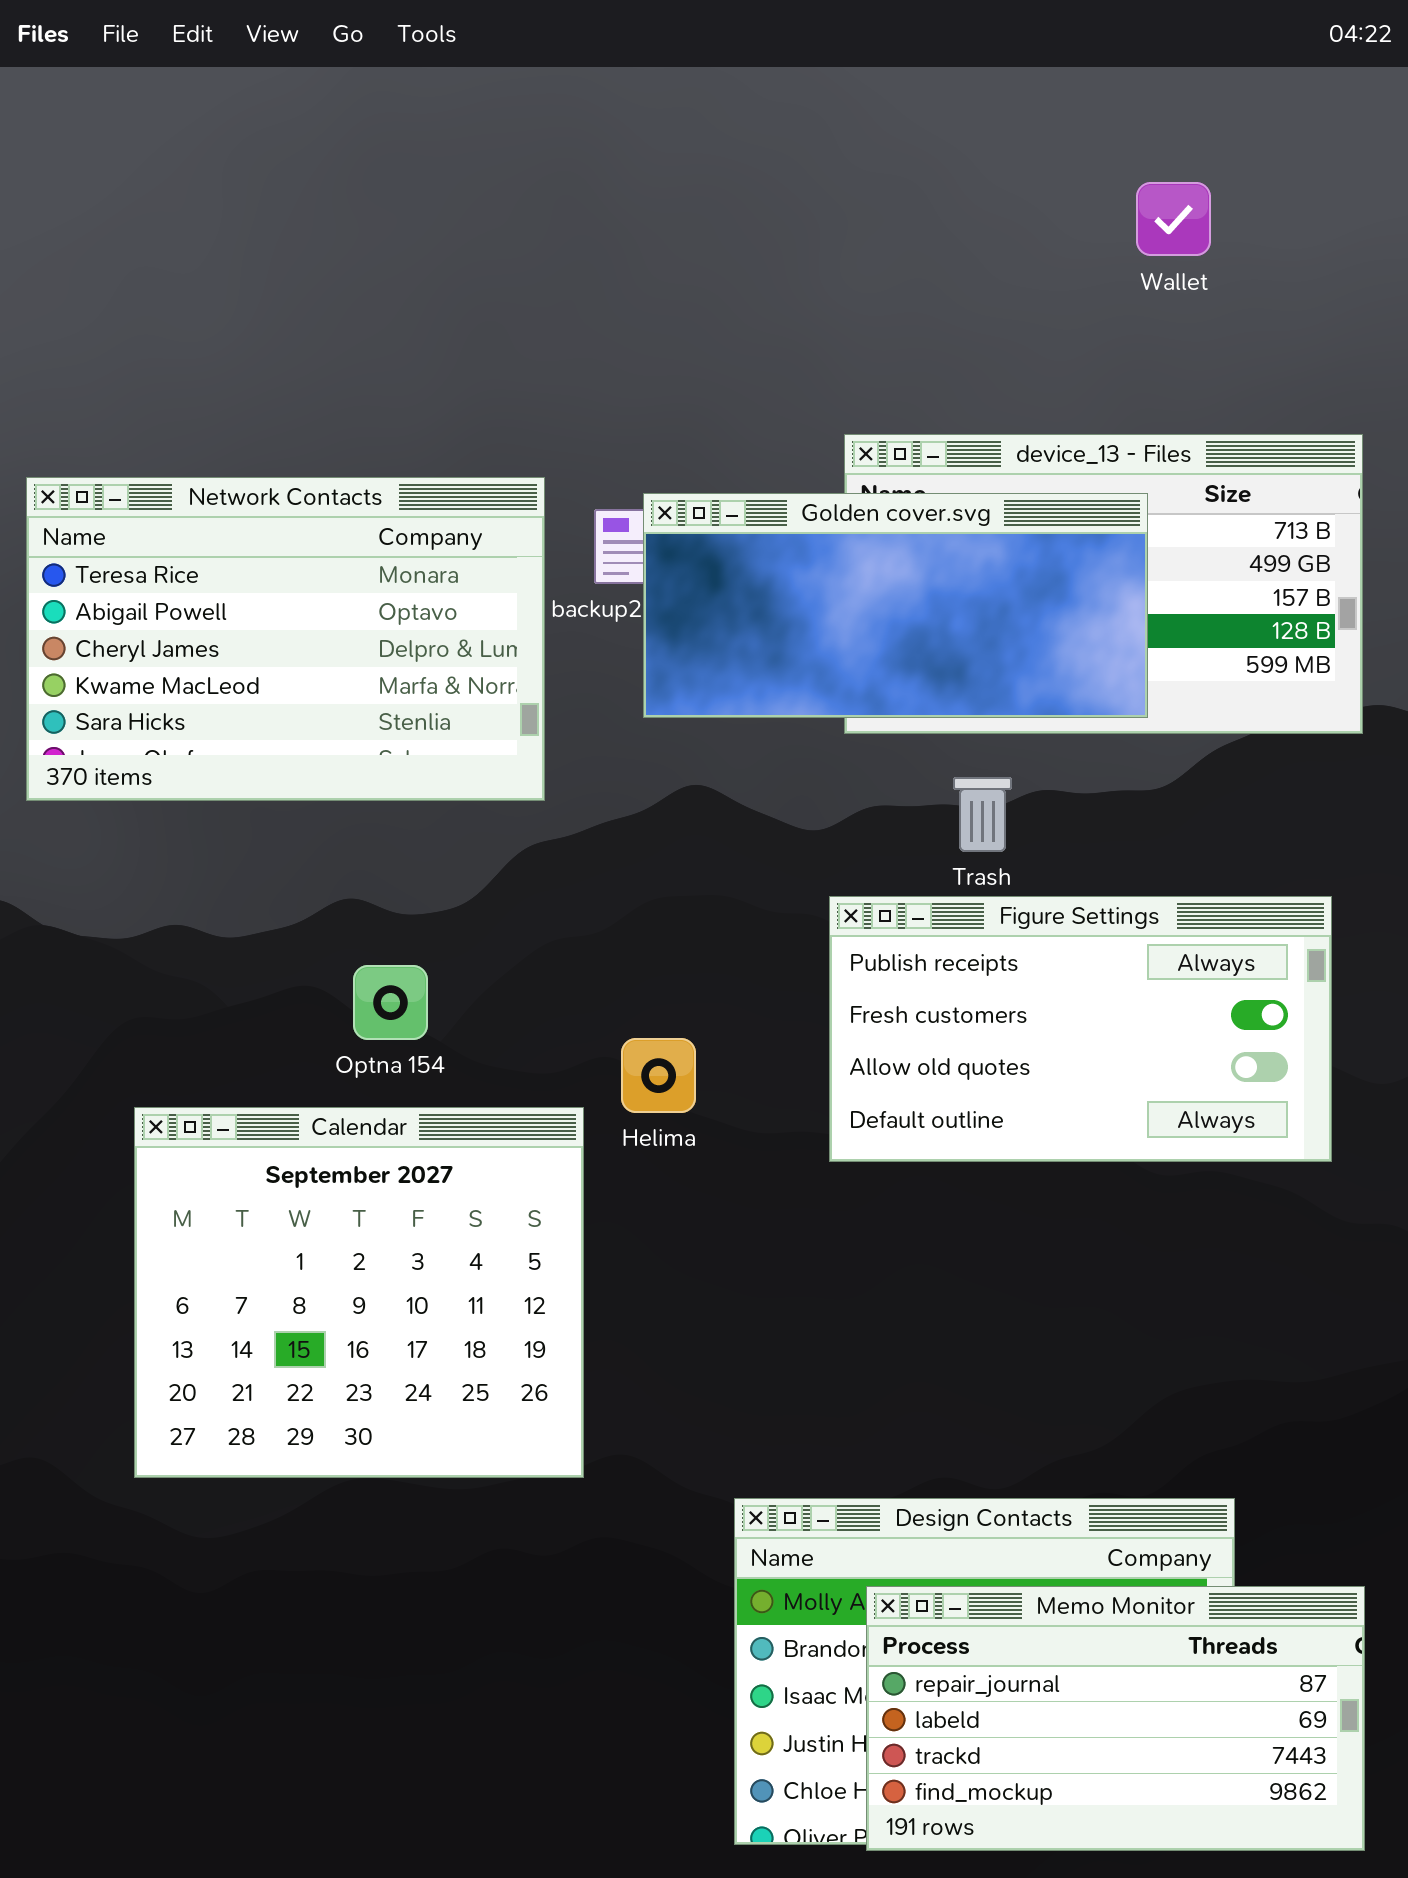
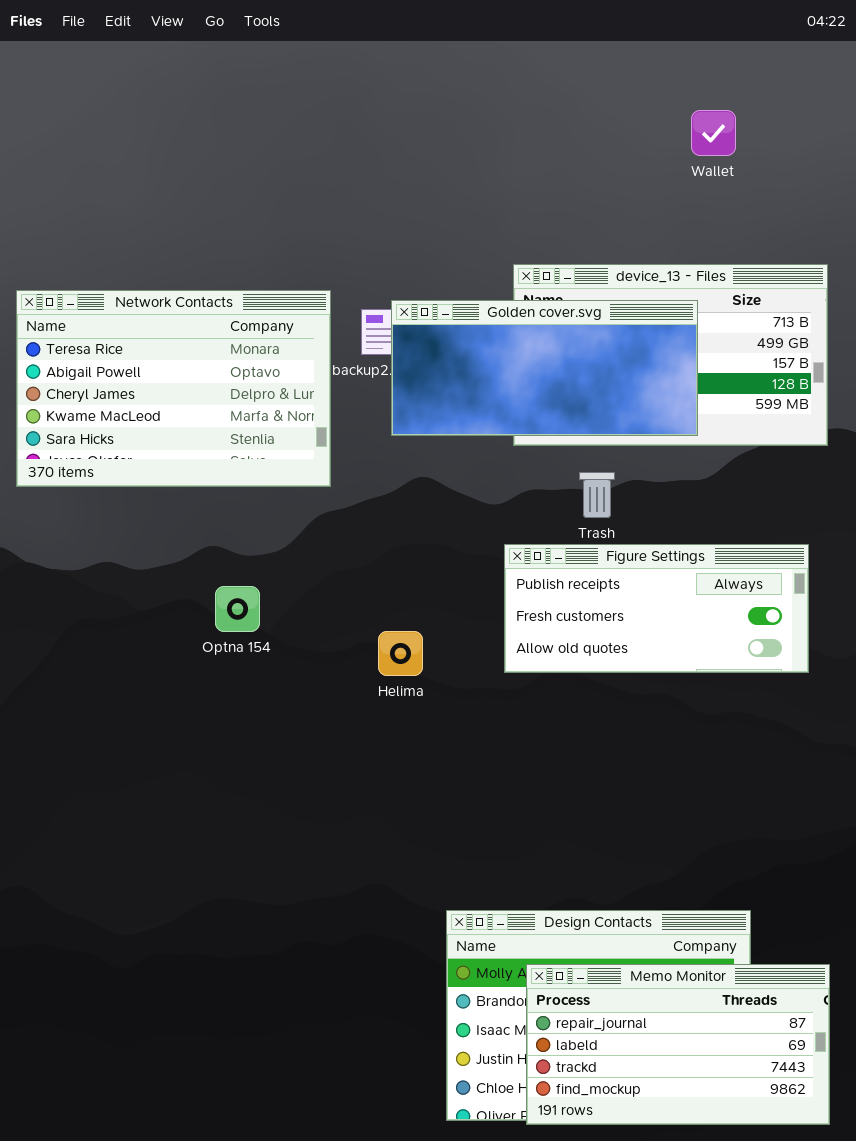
Figure Settings: [829,896,1332,1162] -> [504,544,809,673], resized
Calendar: [134,1107,584,1478] -> none, closed

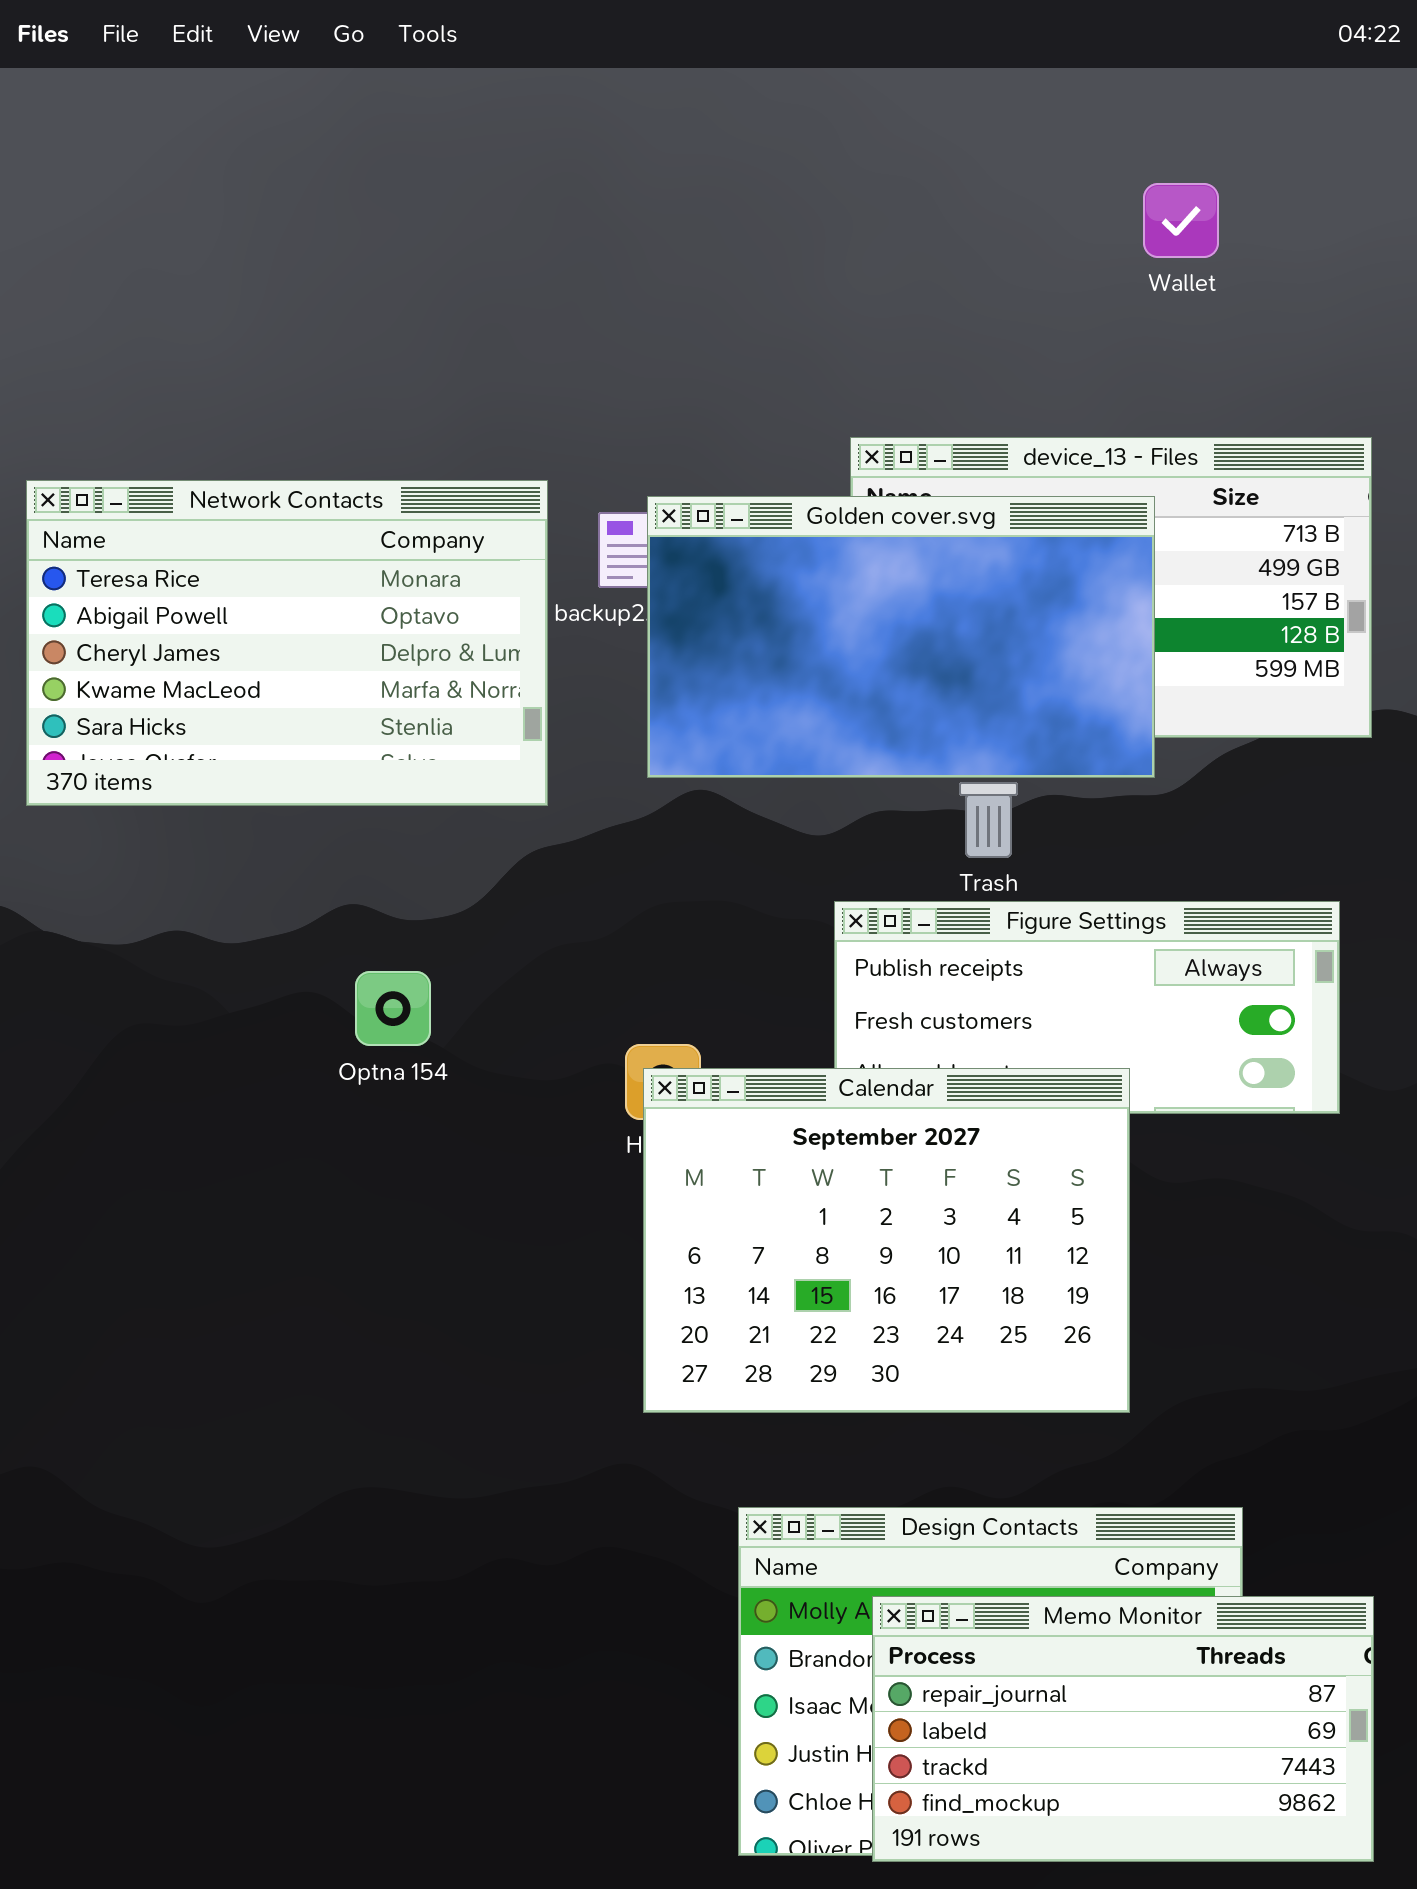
Golden cover.svg: [391,300,698,436] -> [647,496,1155,778], resized
Calendar: none -> [643,1068,1130,1413], opened

